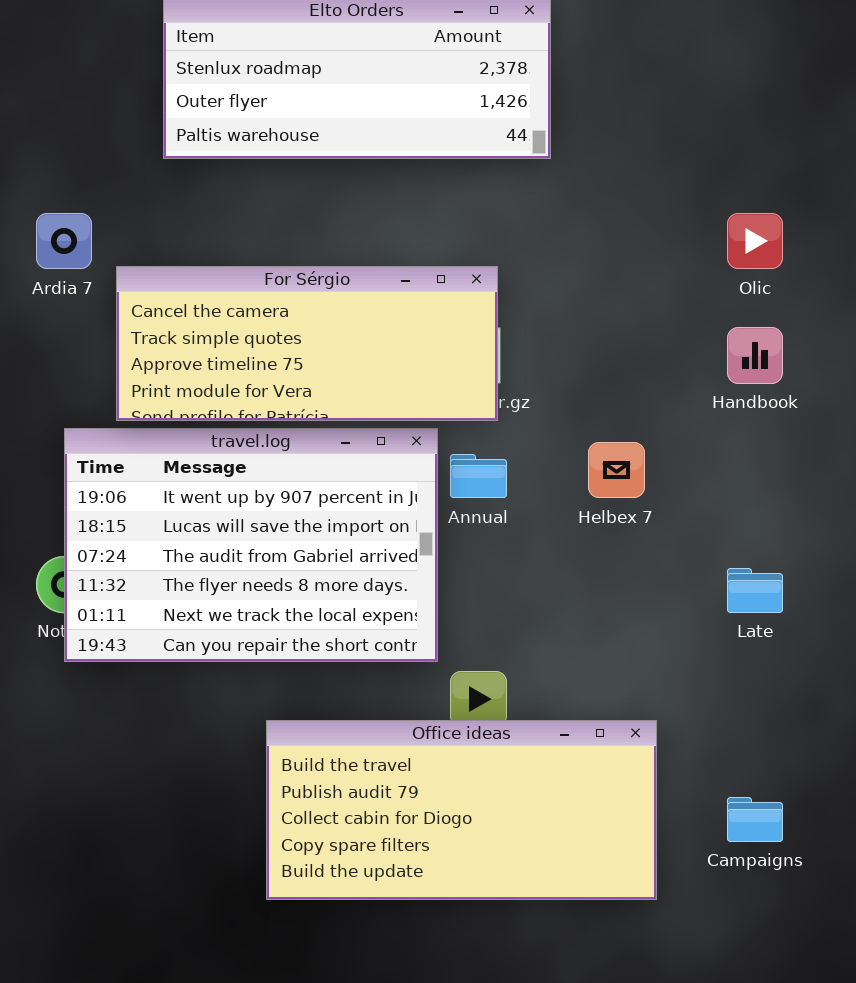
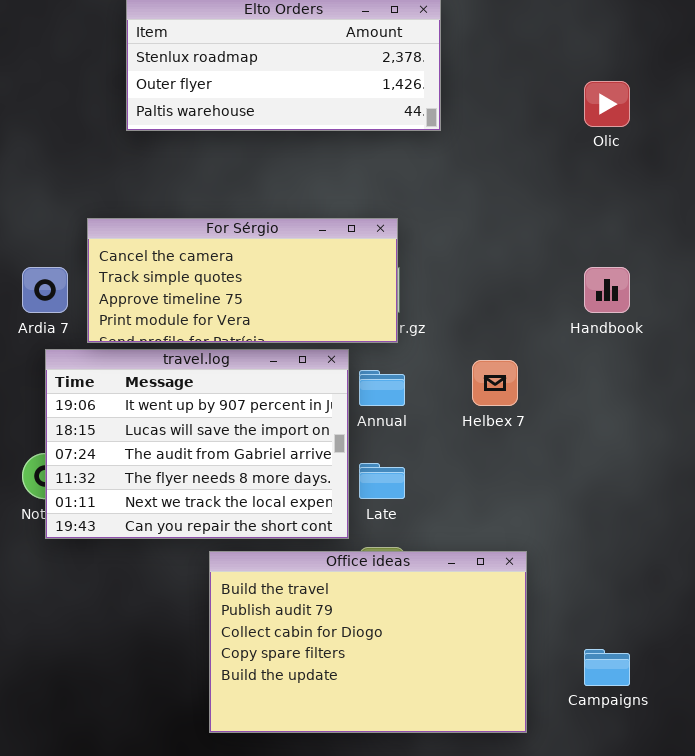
Ardia 7: [36,213,92,269] -> [22,267,68,313], moved
Olic: [727,213,783,269] -> [584,81,630,127], moved
Late: [727,568,783,613] -> [359,463,405,499], moved
Office ideas: [266,720,657,900] -> [209,551,527,733], resized

